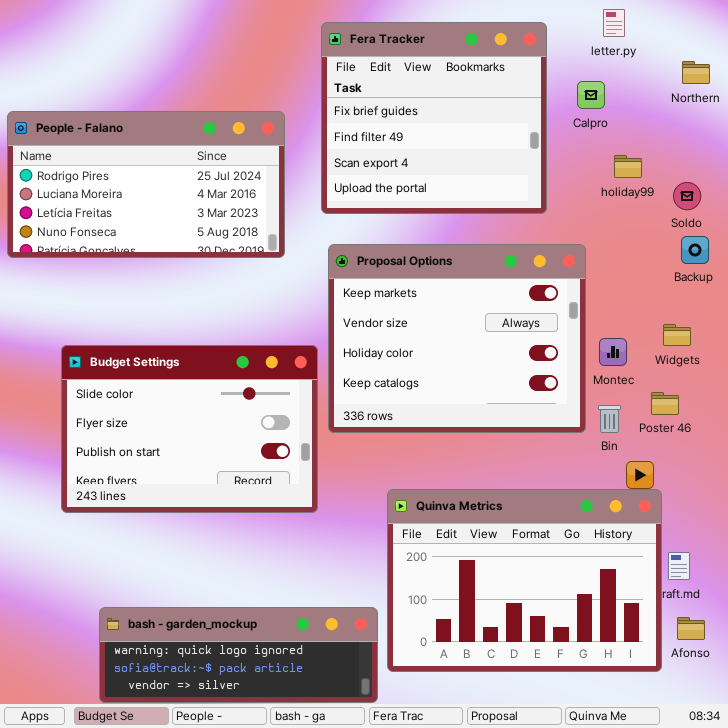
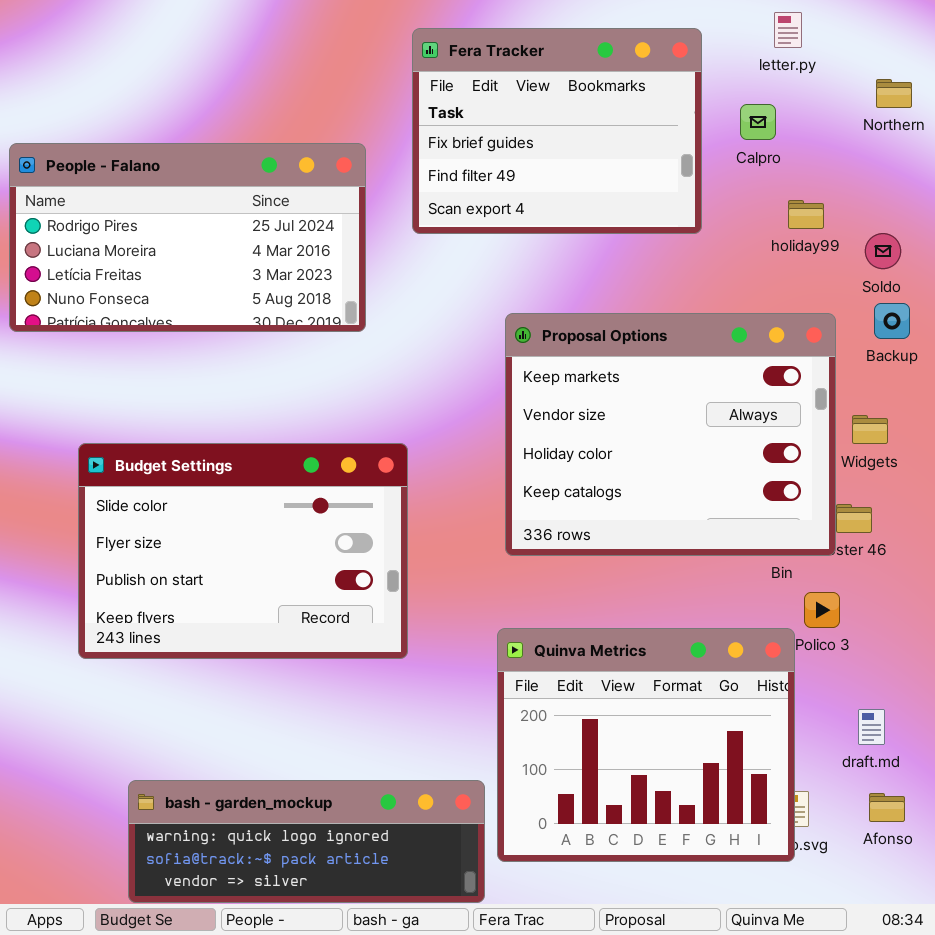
Fera Tracker: [321,22,547,214] -> [412,28,702,234], resized
Proposal Options: [328,244,586,433] -> [505,313,836,556], moved
Quinva Metrics: [387,489,662,672] -> [497,628,795,862], resized

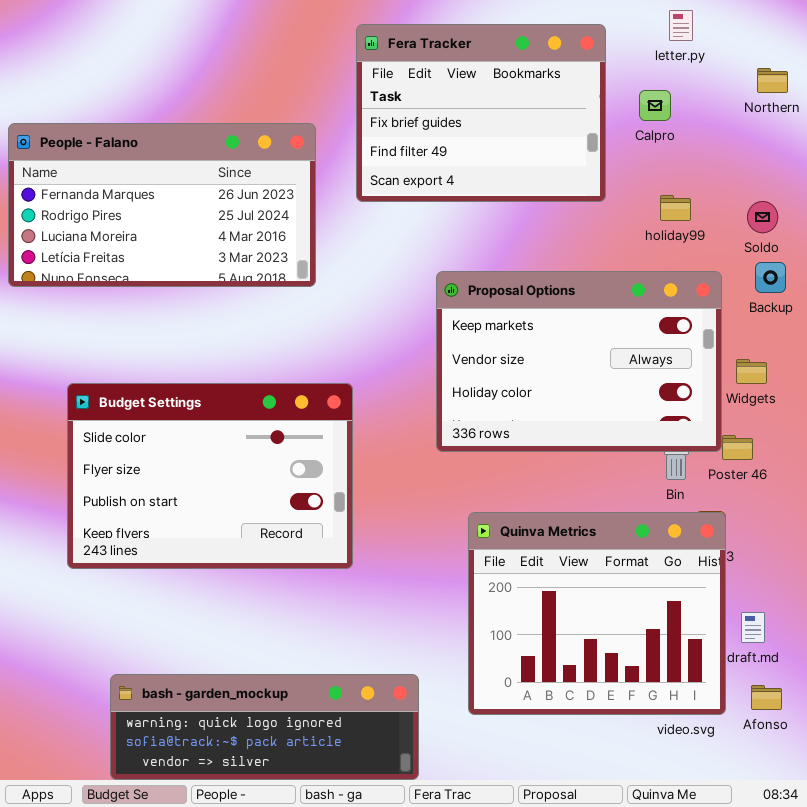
People - Falano: [9,143,366,332] -> [8,123,316,287], scrolled up 1 row
holiday99: [788,200,824,229] -> [660,195,691,221], moved
Proposal Options: [505,313,836,556] -> [436,271,722,452], resized
Quinva Metrics: [497,628,795,862] -> [468,512,726,715], moved

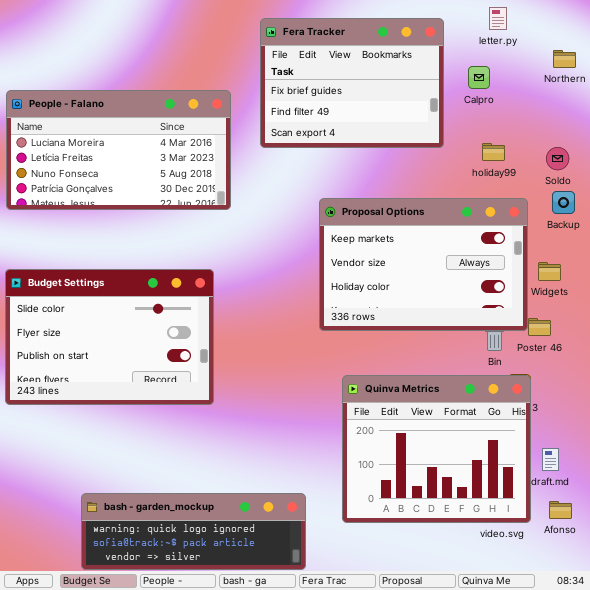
People - Falano: [8,123,316,287] -> [6,90,231,210], scrolled down 2 rows
Budget Settings: [67,383,353,569] -> [5,269,214,405], moved

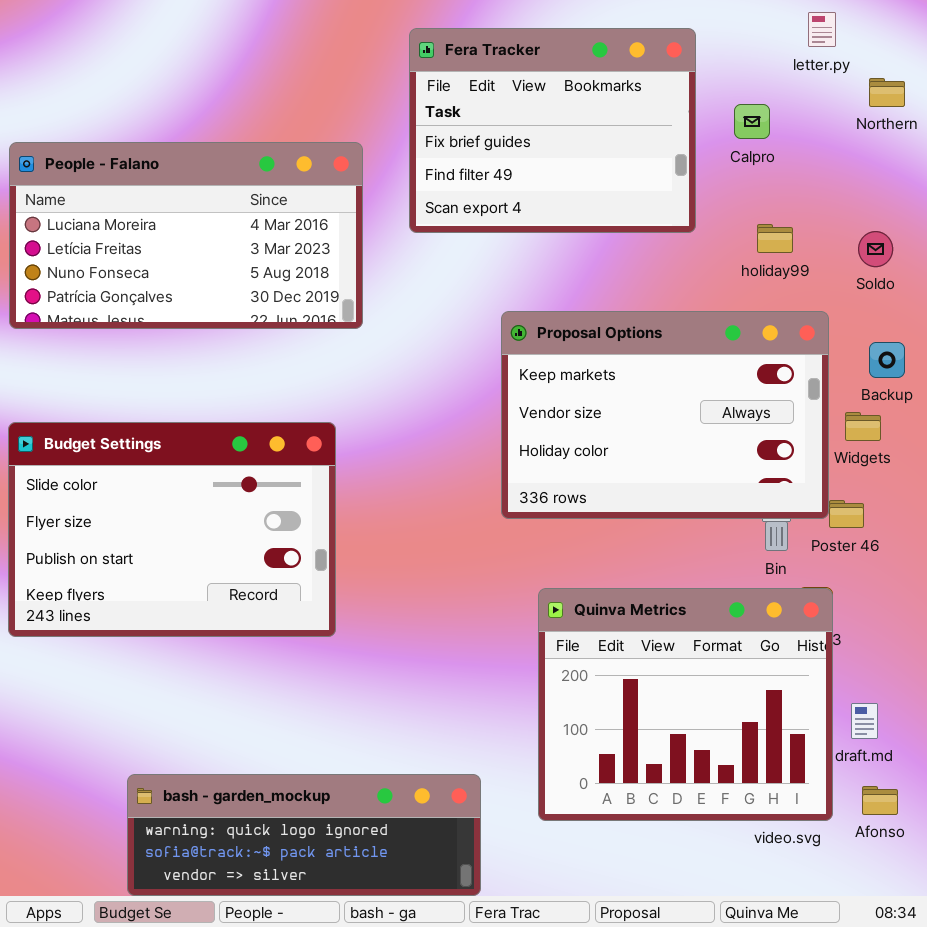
letter.py: [489,7,507,30] -> [808,12,836,47], moved
Backup: [552,191,575,214] -> [869,342,905,378], moved

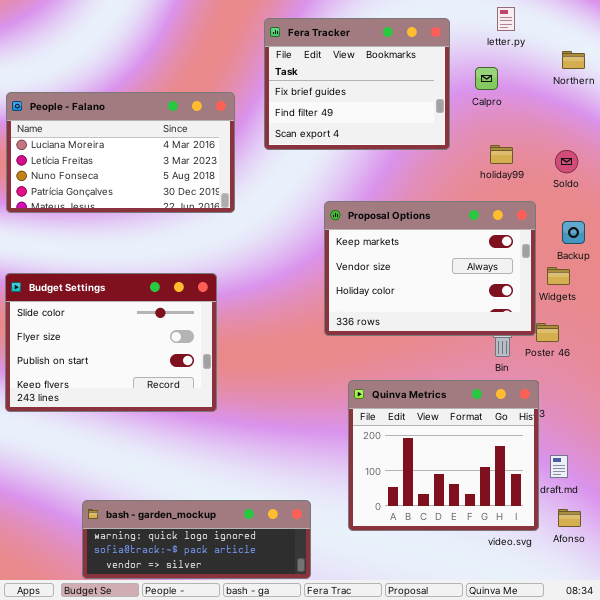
letter.py: [808,12,836,47] -> [497,7,515,31], moved

